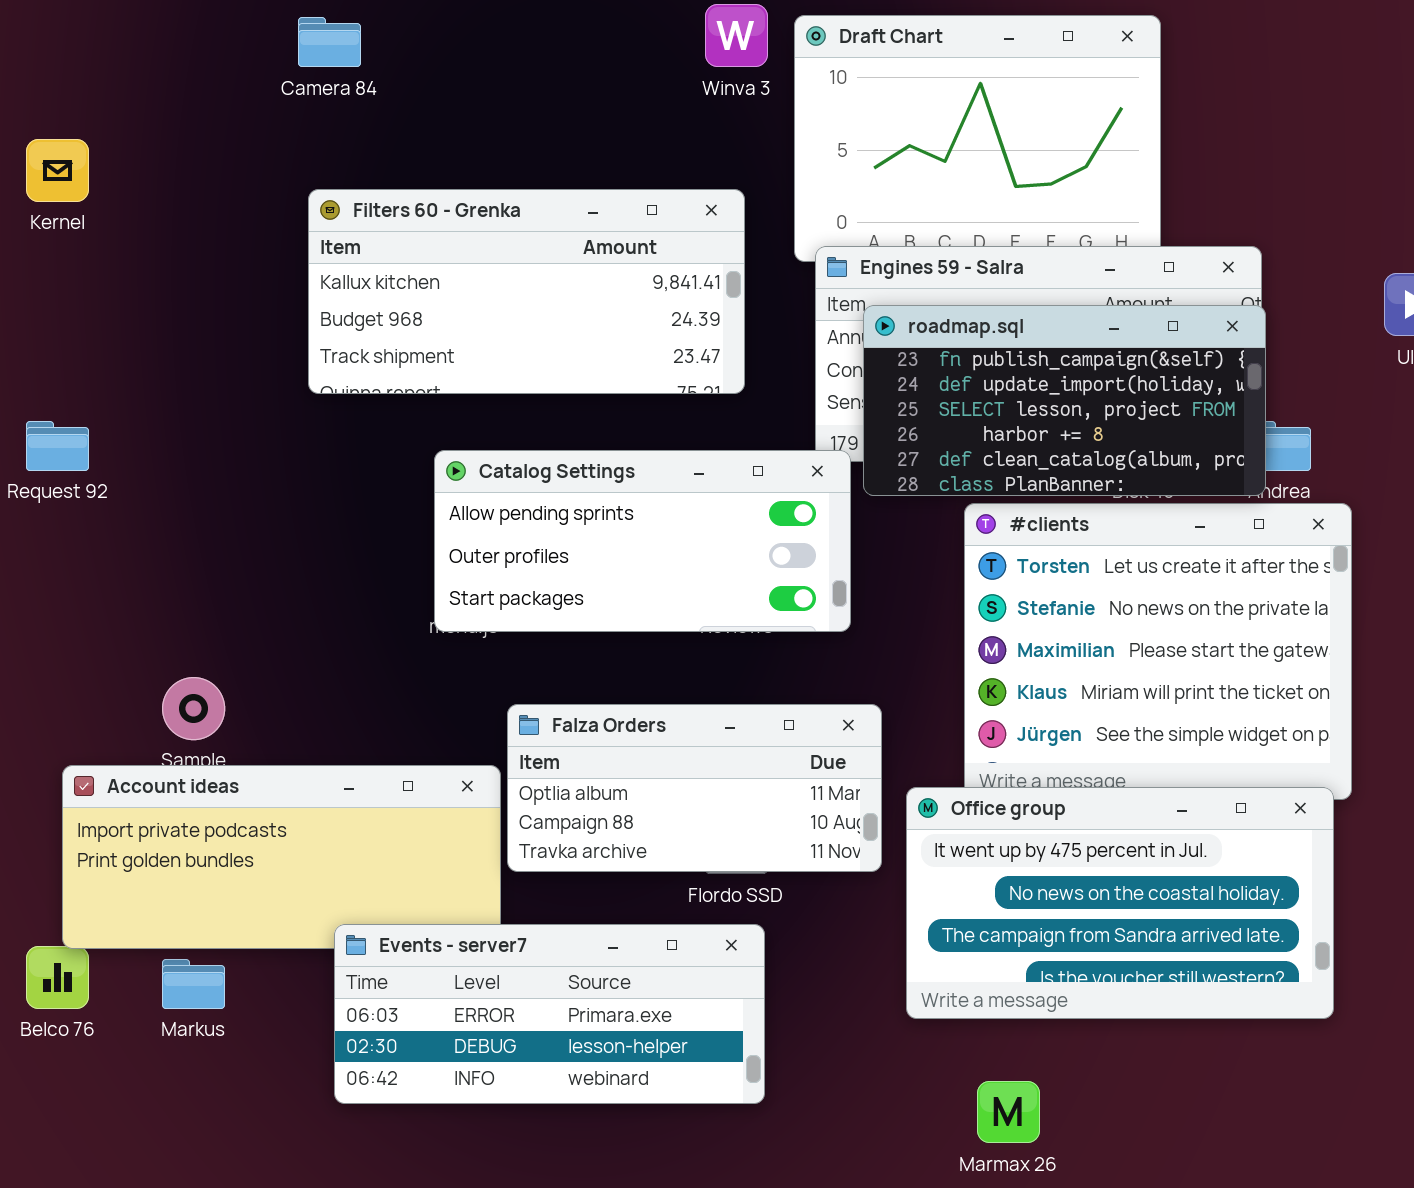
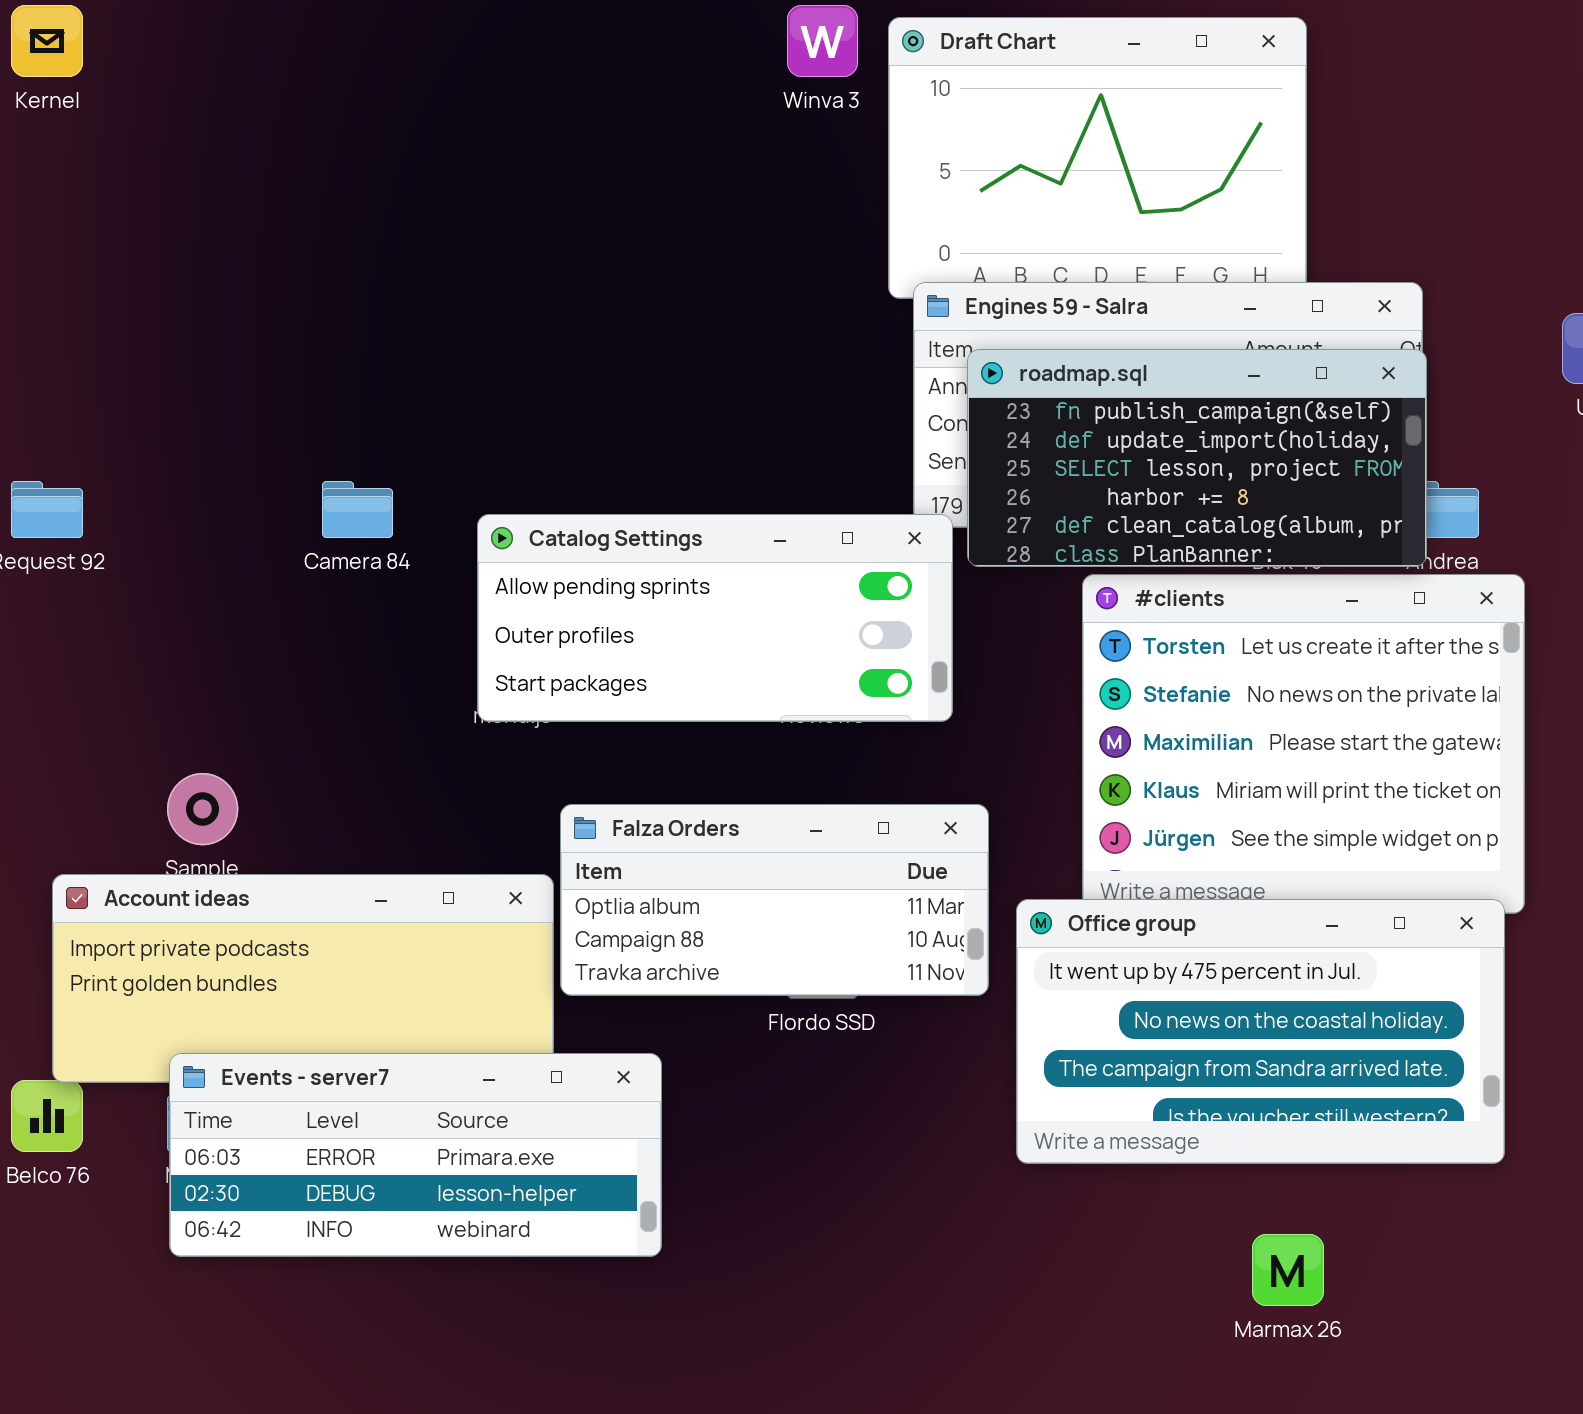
Camera 84: [298,17,361,67] -> [322,481,393,538], moved
Kernel: [26,139,89,202] -> [11,5,83,77], moved
Filters 60 - Grenka: [308,189,745,394] -> none, closed
Events - server7: [334,924,765,1104] -> [169,1053,662,1257], moved
Marmax 26: [977,1081,1040,1143] -> [1252,1234,1324,1306], moved

